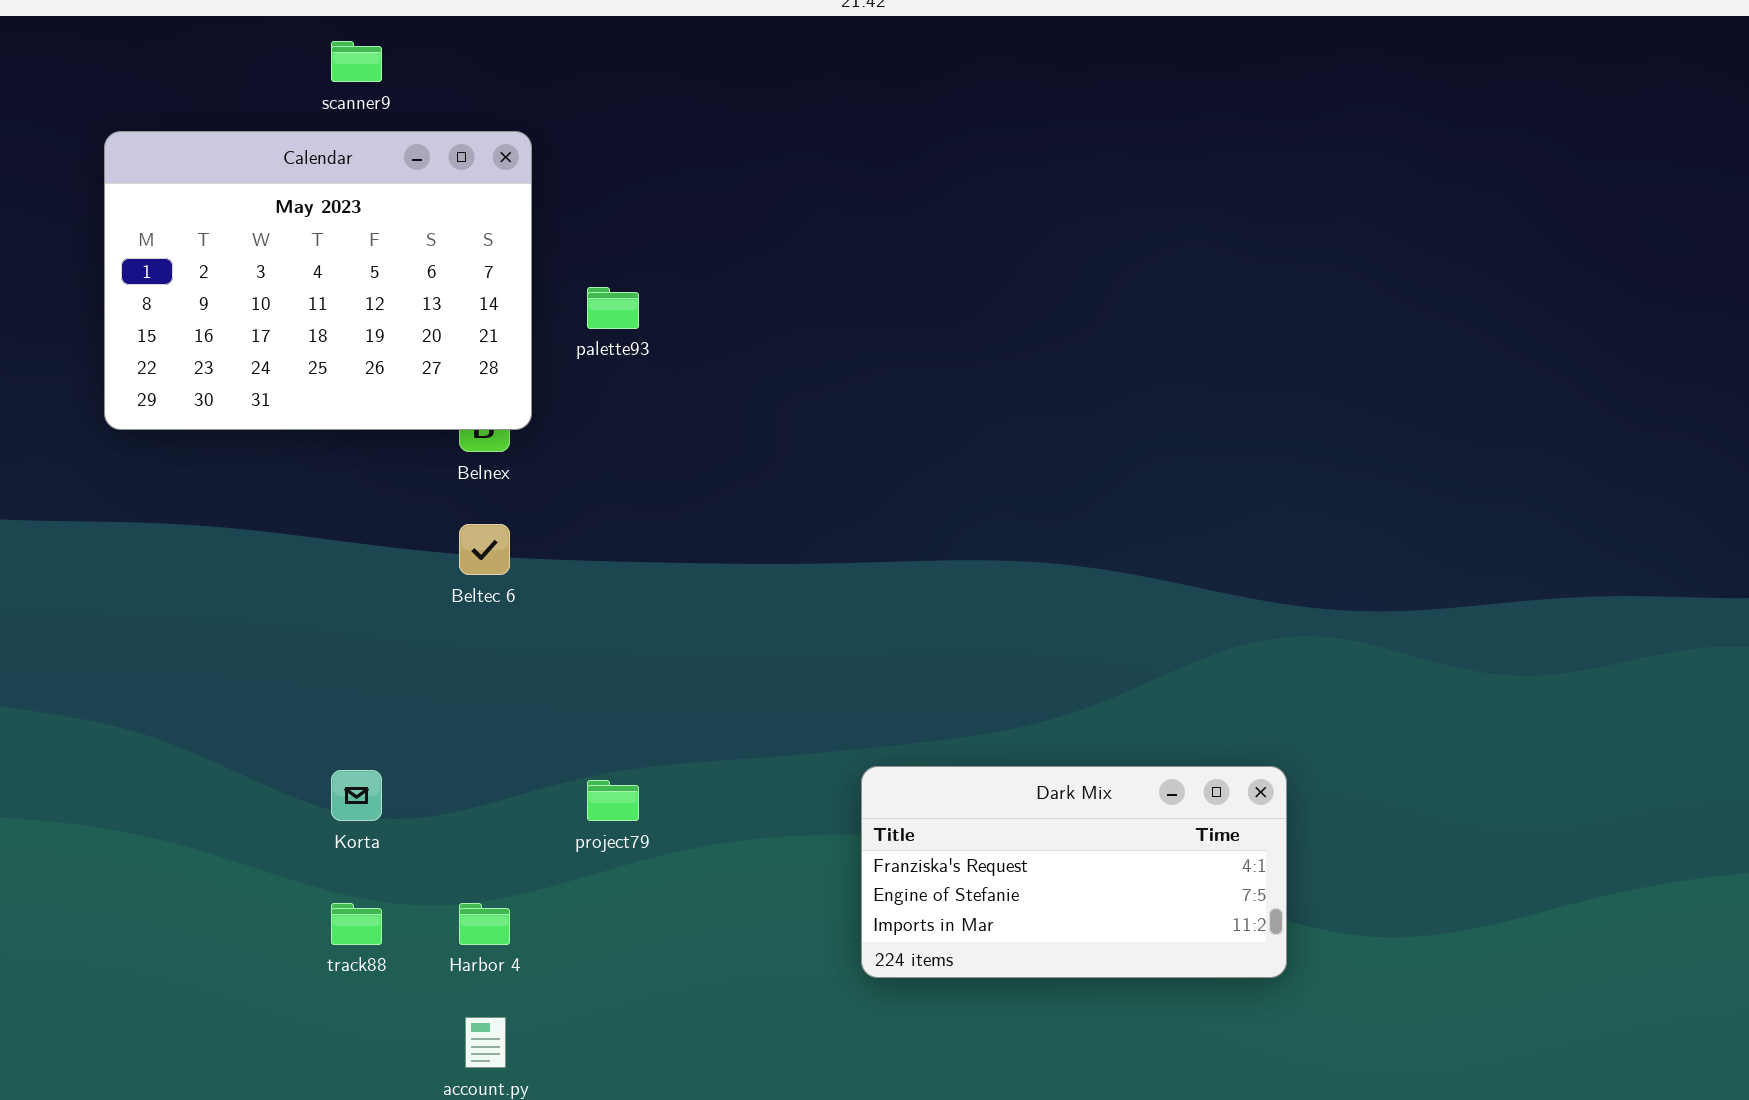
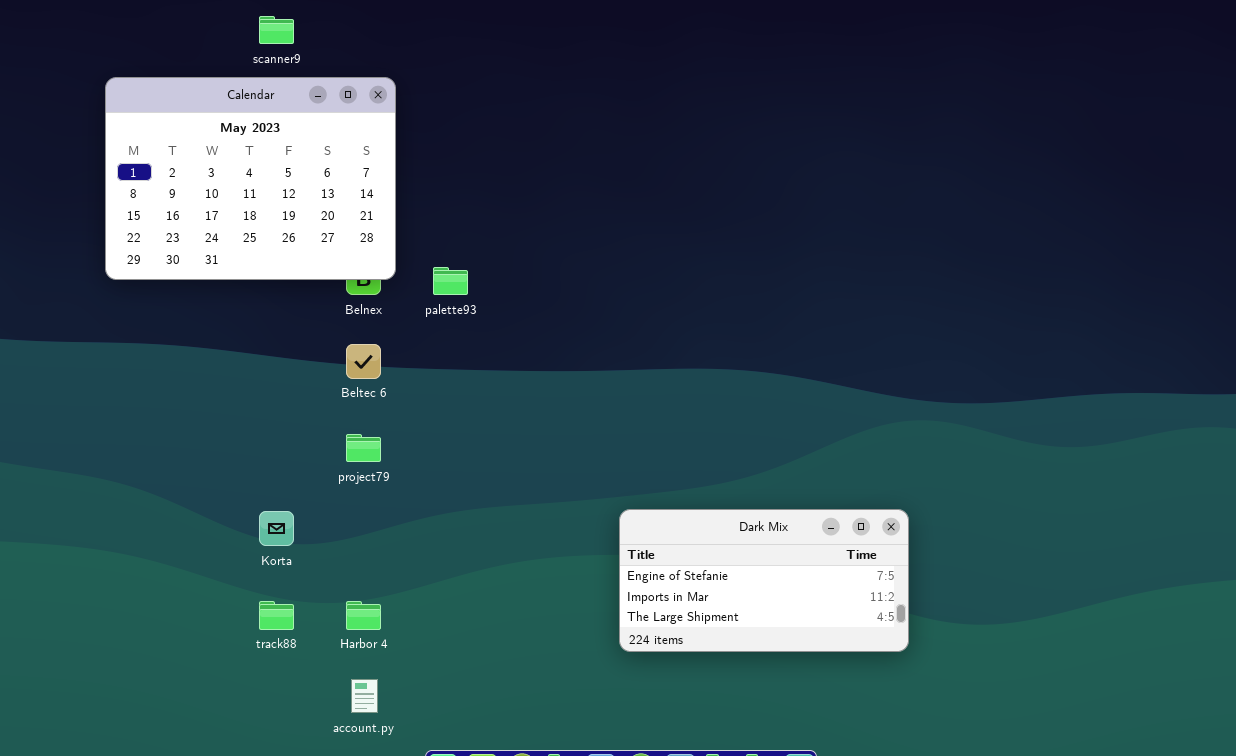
palette93: [587,287,639,329] -> [433,267,468,295], moved
Dark Mix: [861,766,1287,978] -> [619,509,909,652], scrolled down 1 row
project79: [587,780,639,821] -> [346,434,381,462], moved

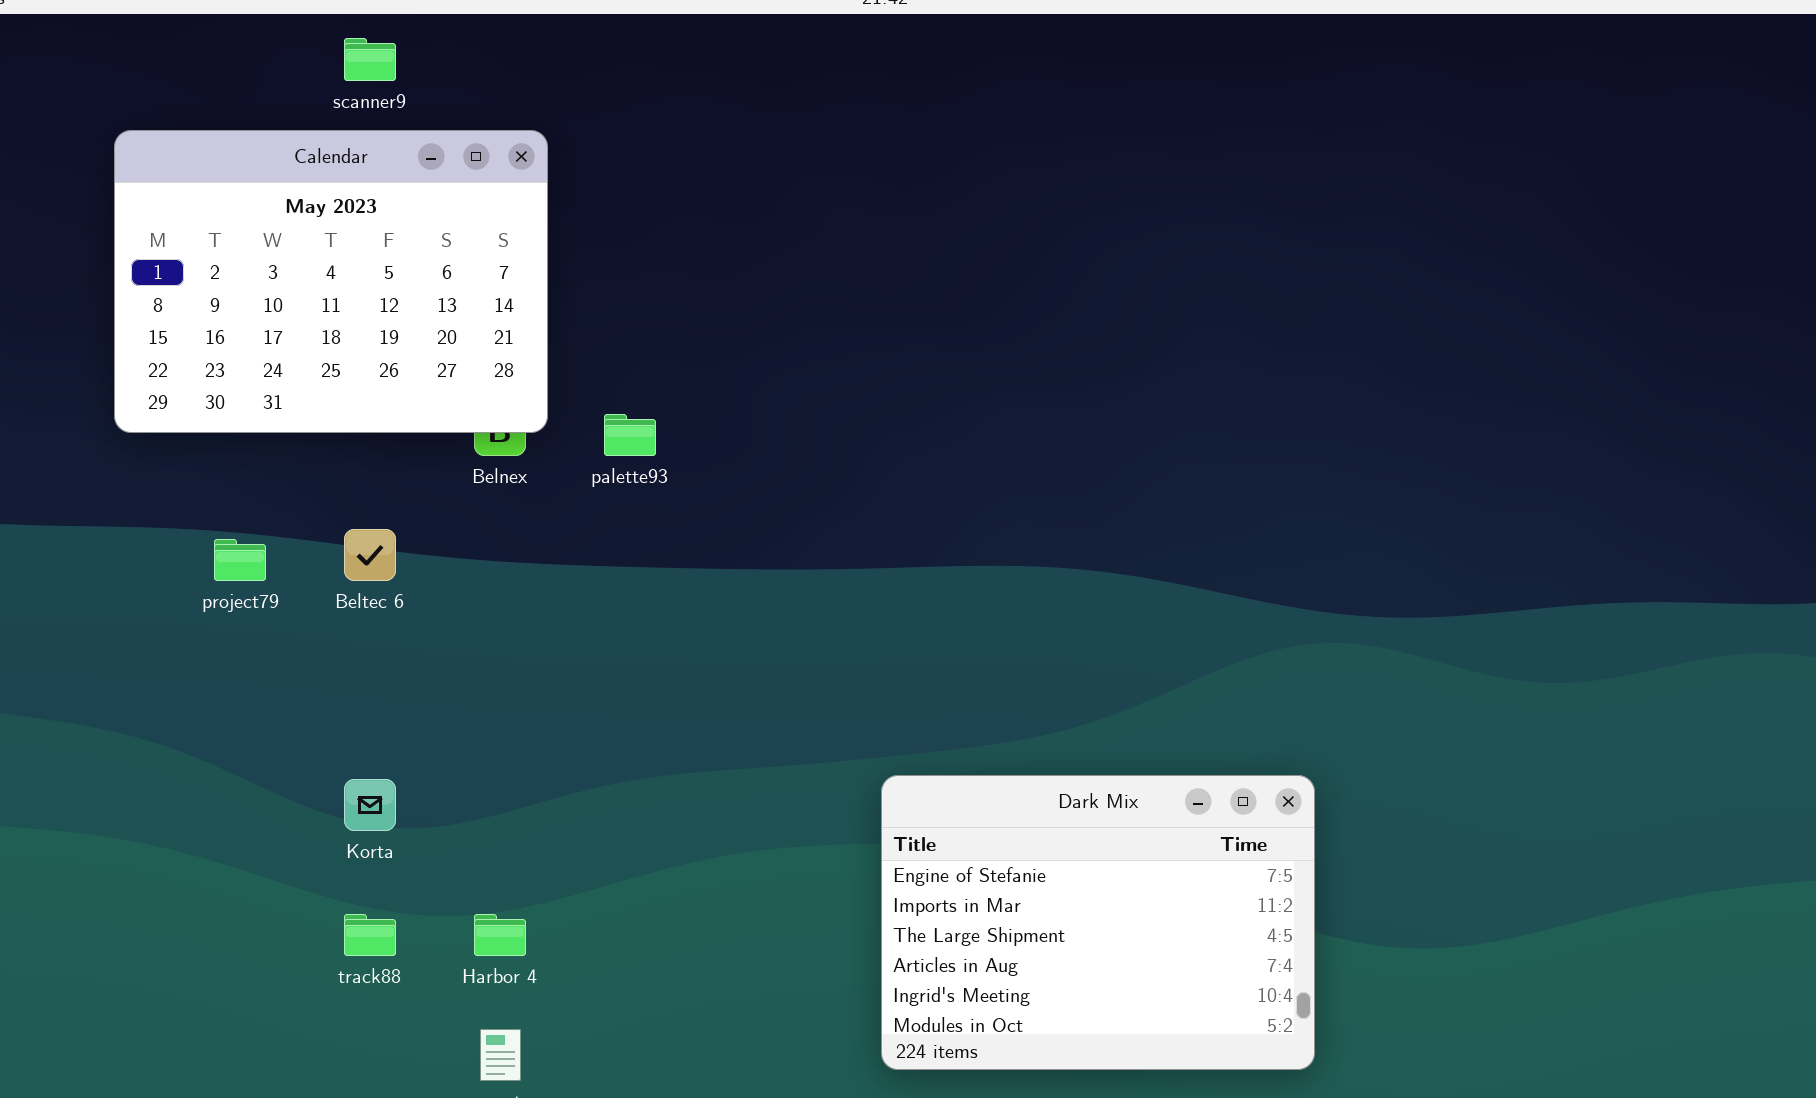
Beltec 6: [346,344,381,379] -> [344,529,396,581], moved
project79: [346,434,381,462] -> [214,539,266,581], moved
Dark Mix: [619,509,909,652] -> [881,775,1315,1070], resized

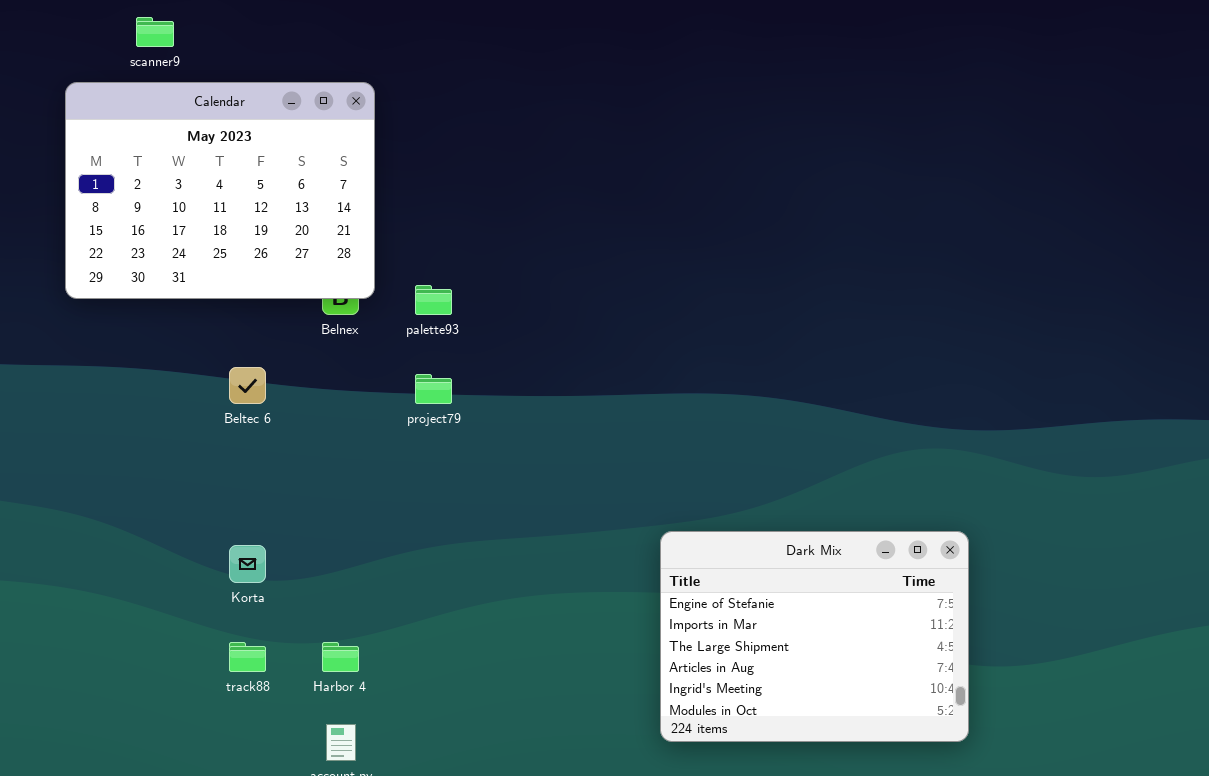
scanner9: [344,38,396,81] -> [136,17,174,47], moved
project79: [214,539,266,581] -> [415,374,452,404], moved
Dark Mix: [881,775,1315,1070] -> [660,531,969,742], moved

